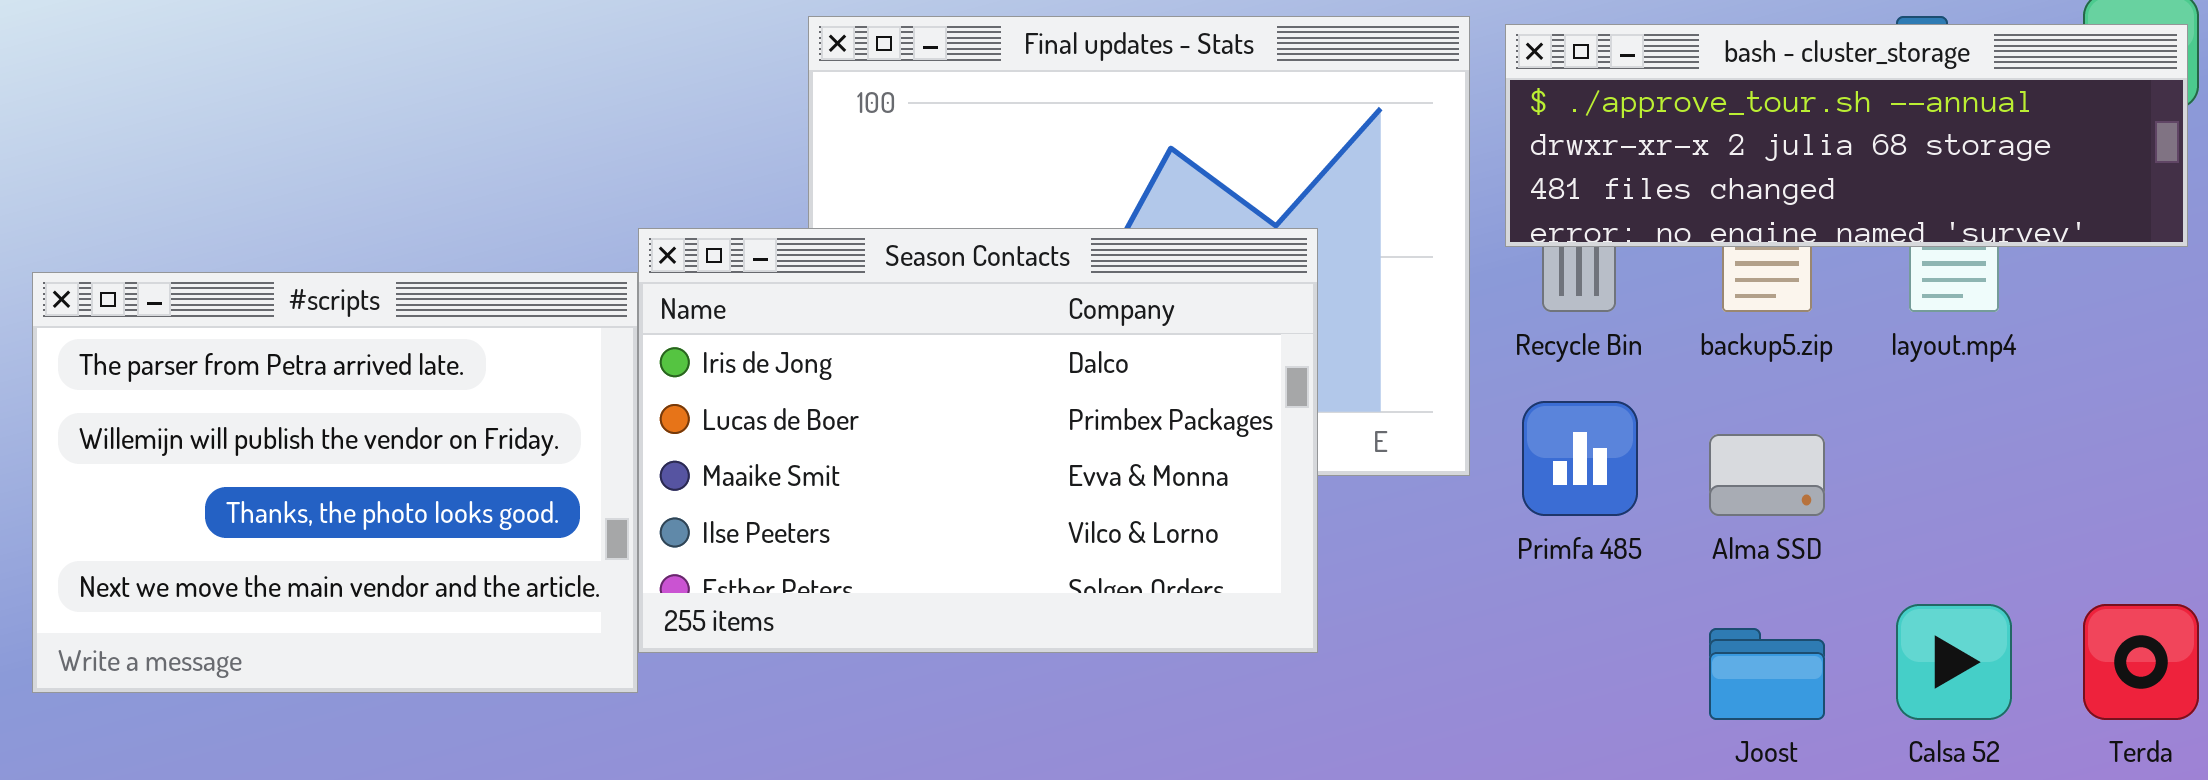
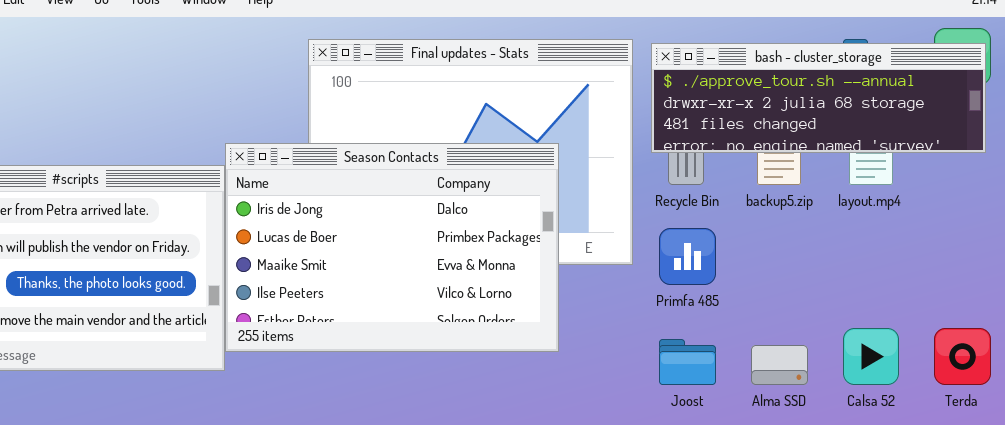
Alma SSD: [1709,434,1825,516] -> [751,345,808,385], moved
Joost: [1709,628,1825,720] -> [659,339,716,385], moved

